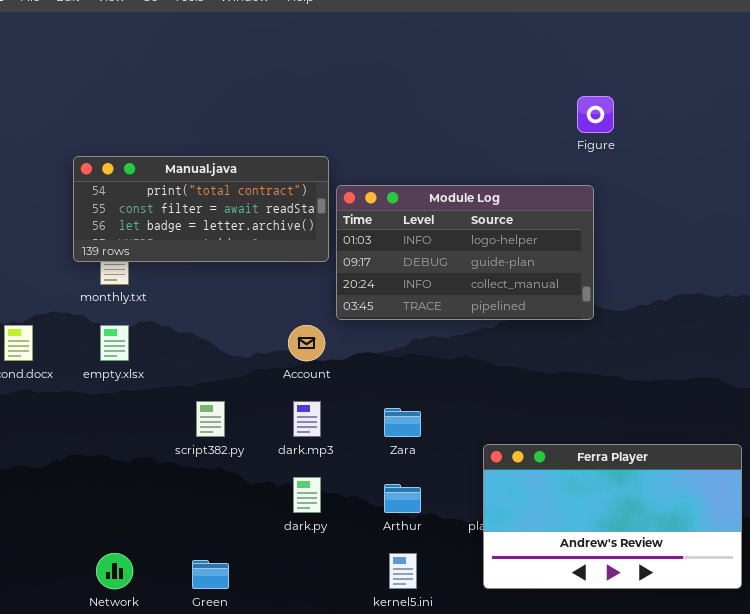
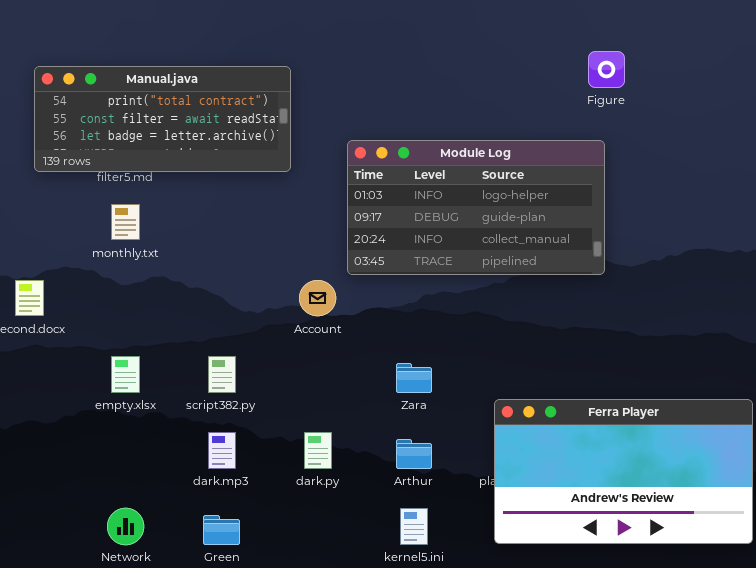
Manual.java: [73,156,329,262] -> [34,66,291,172], moved
empty.xlsx: [100,325,129,361] -> [111,356,140,393], moved
dark.mp3: [293,401,321,437] -> [208,432,236,469], moved

